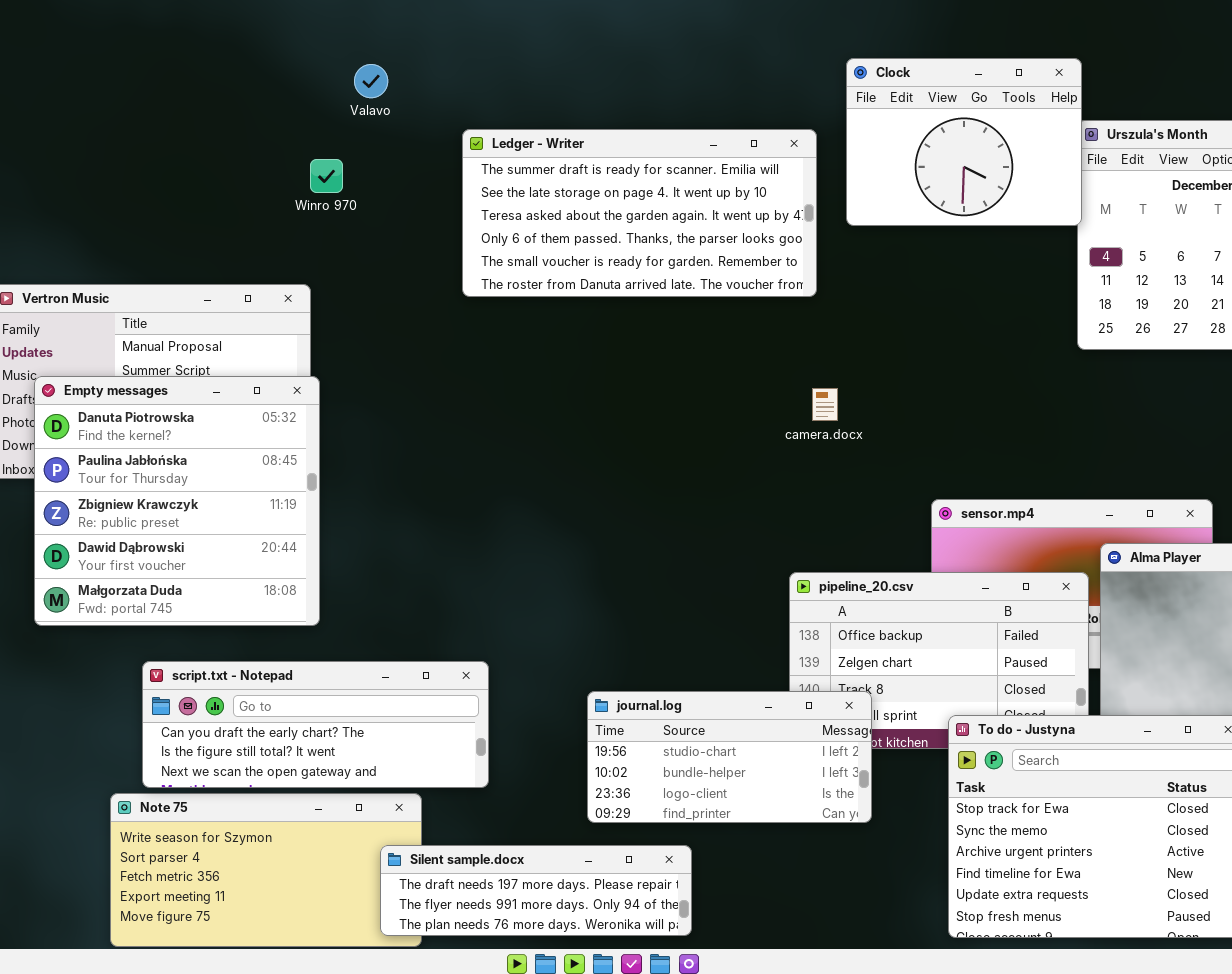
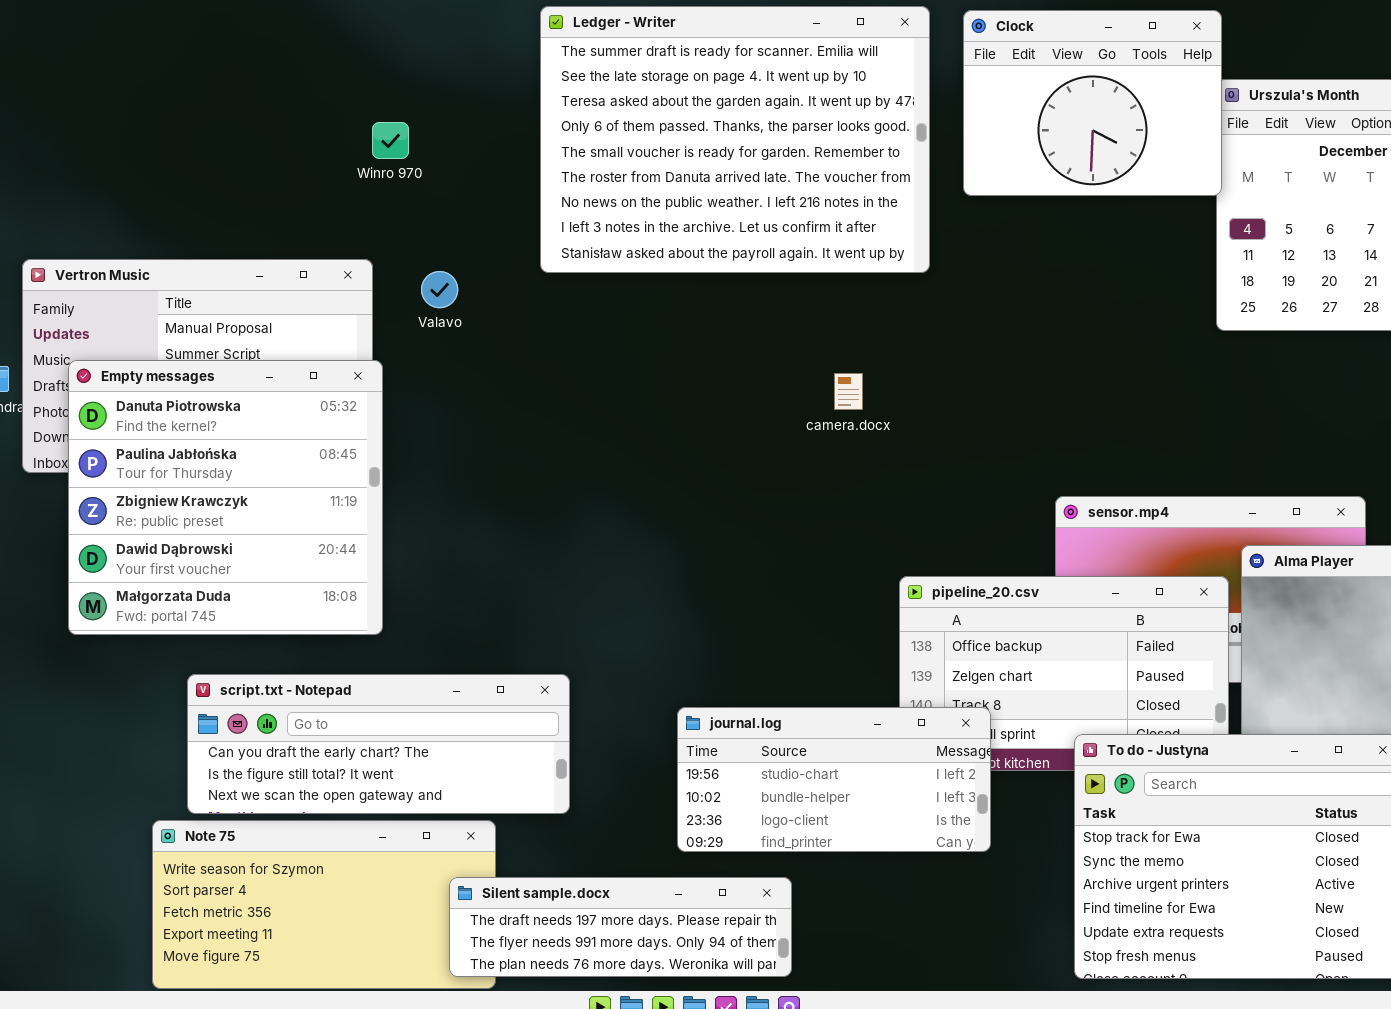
Valavo: [354,64,388,98] -> [421,271,458,308], moved
Ledger - Writer: [462,129,817,297] -> [540,6,930,273], resized
camera.docx: [812,388,838,421] -> [834,373,863,410], moved

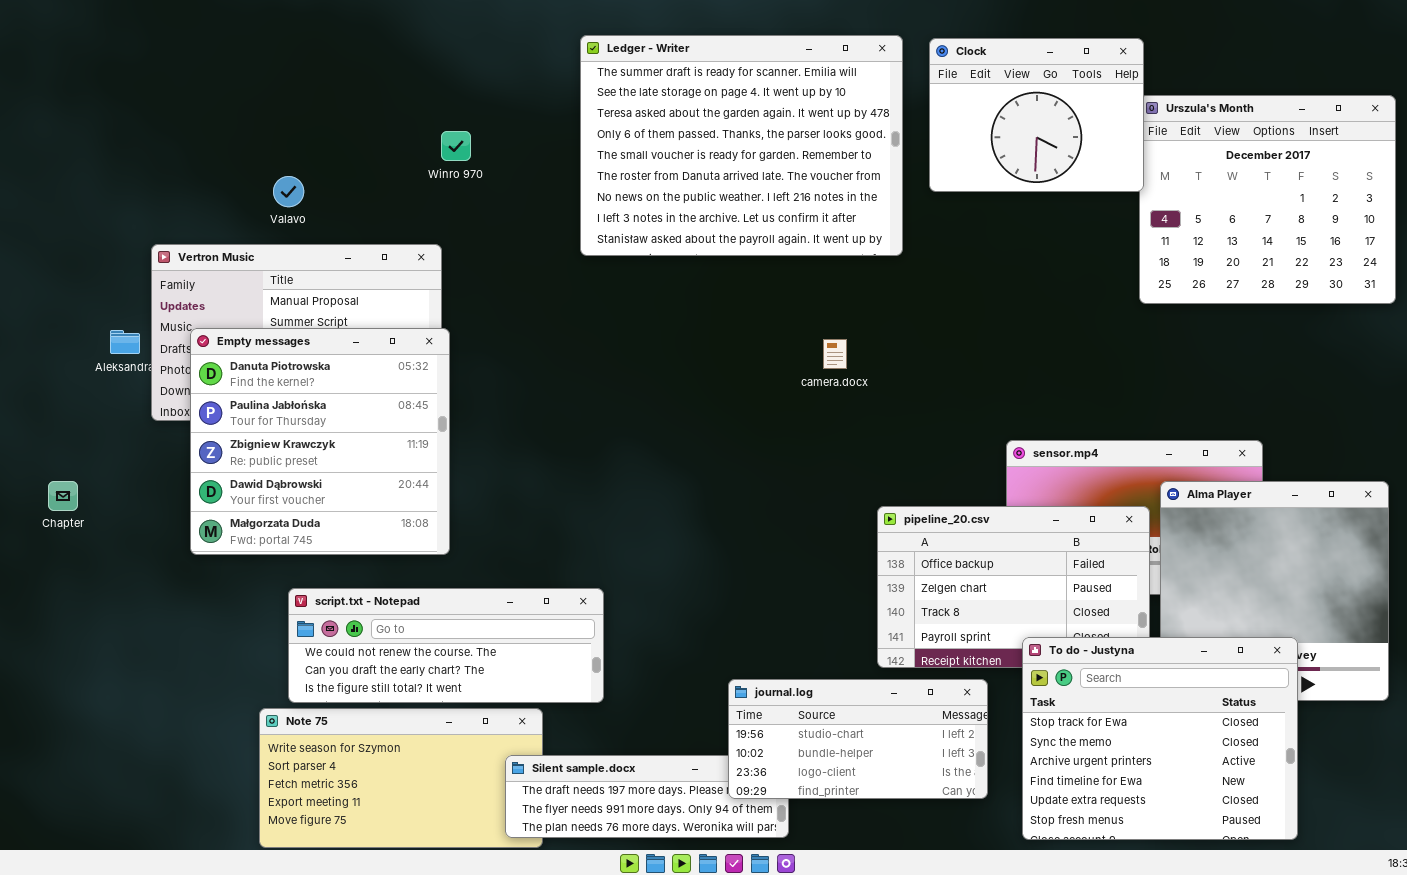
Valavo: [421,271,458,308] -> [273,176,304,207], moved
script.txt - Notepad: [187,674,570,814] -> [288,588,604,703], scrolled up 1 row
journal.log: [677,707,991,852] -> [728,679,988,799], moved

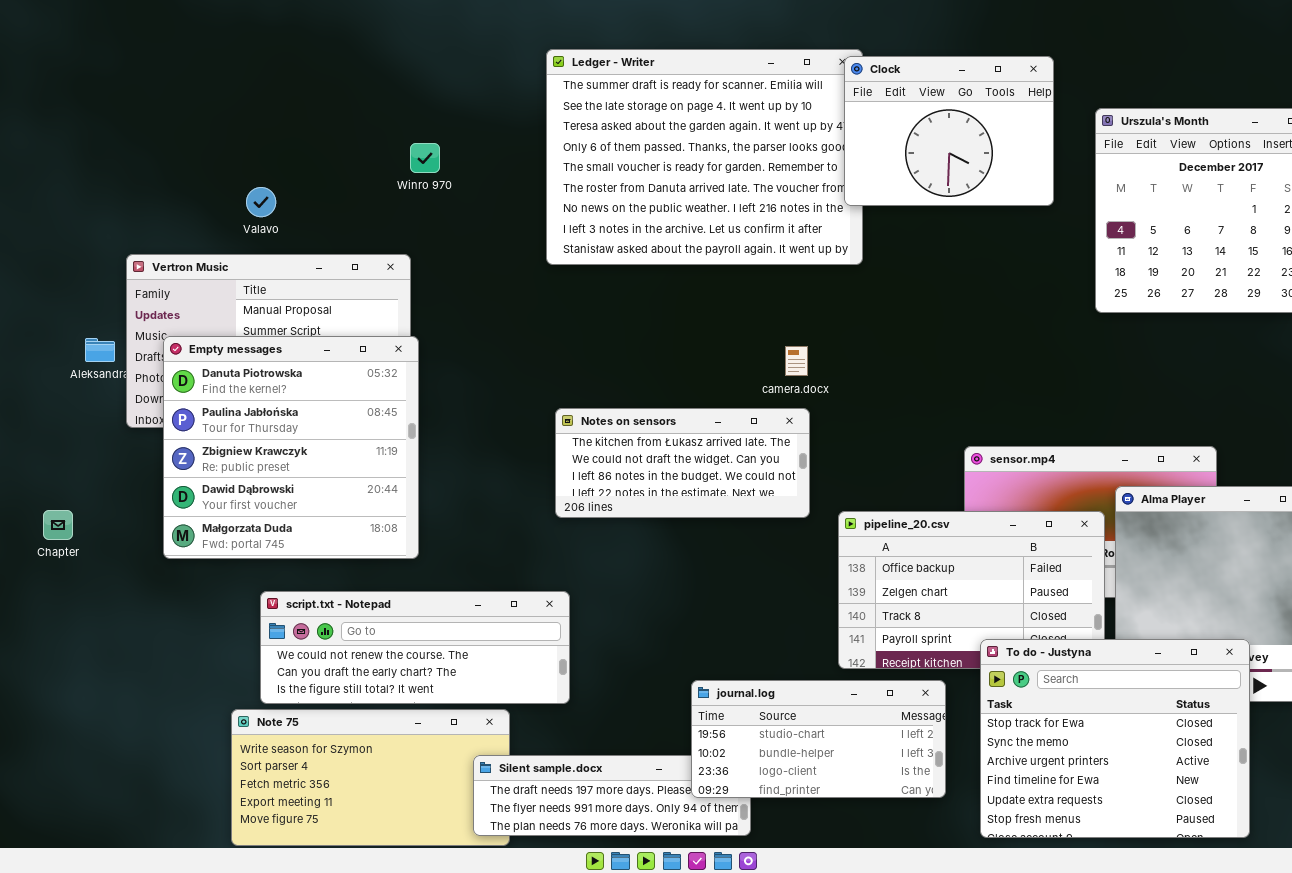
Clock: [929,38,1144,192] -> [844,56,1054,206], moved
Notes on sensors: none -> [555,408,810,518], opened
Chapter: [48,481,78,511] -> [43,510,73,540], moved

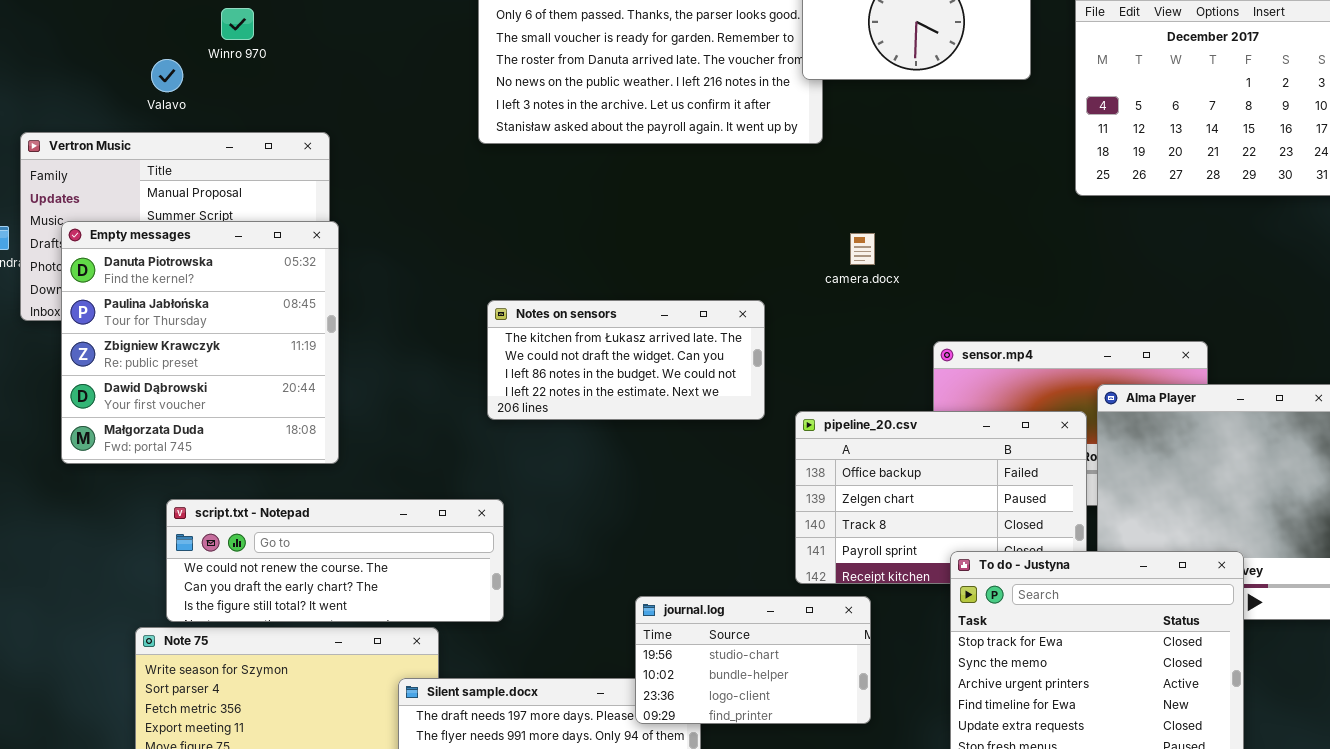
Winro 970: [410,143,440,173] -> [221,8,254,40], moved
camera.docx: [785,346,808,376] -> [850,233,875,265], moved
journal.log: [691,680,946,798] -> [635,596,871,724], resized

